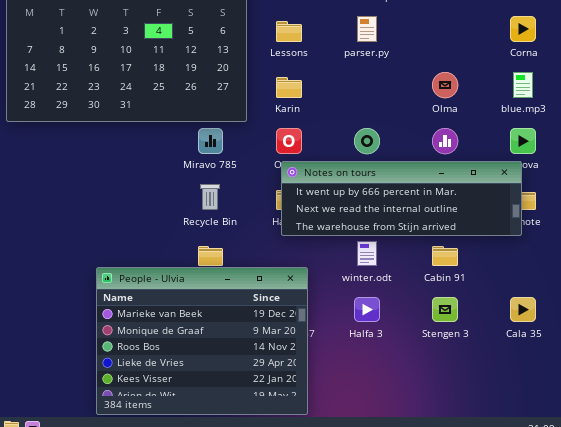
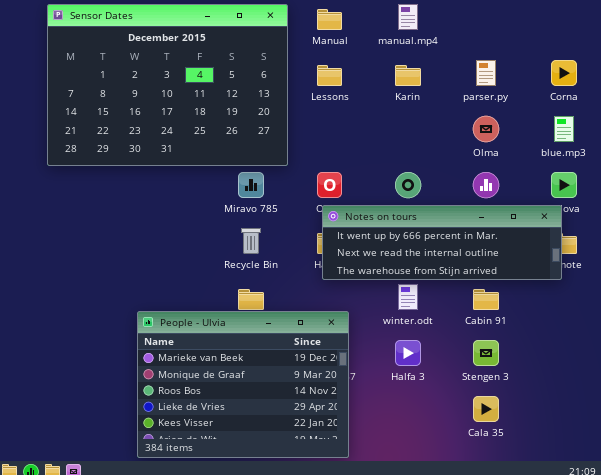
parser.py: [357,16,377,42] -> [476,60,496,86], moved
Karin: [276,77,302,98] -> [395,65,421,86], moved
Cala 35: [510,297,536,322] -> [473,396,499,422], moved

